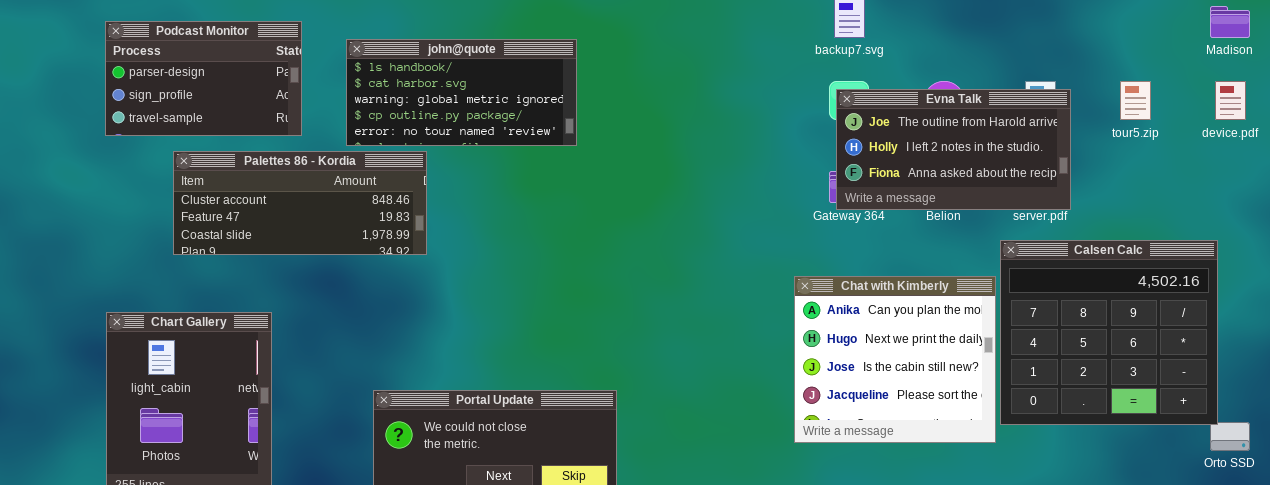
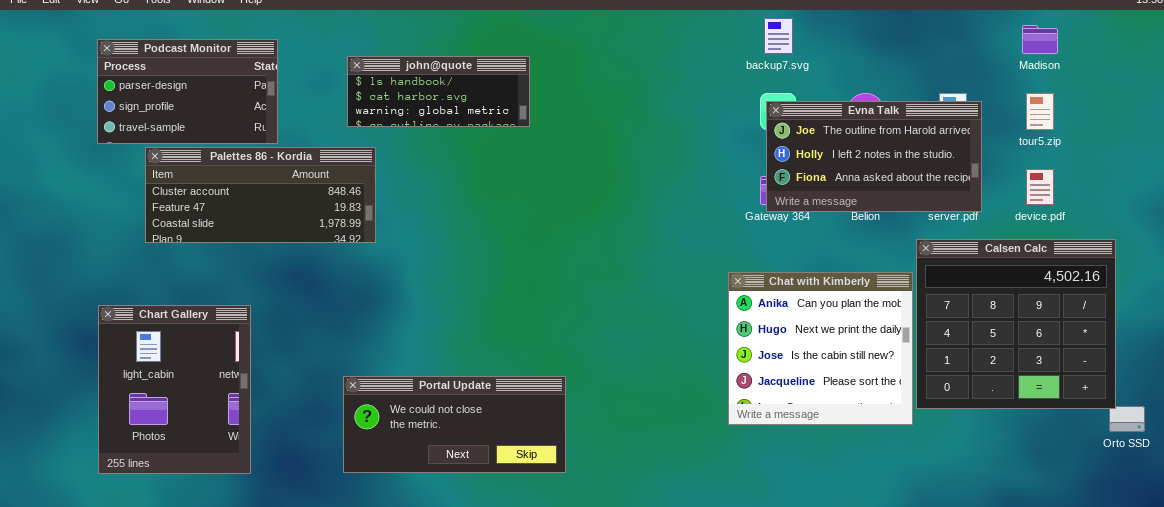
Madison: [1210,6,1250,38] -> [1022,25,1058,54], moved
john@quote: [346,39,577,146] -> [347,56,530,127], resized
device.pdf: [1215,81,1246,120] -> [1026,169,1054,205], moved
Palettes 86 - Kordia: [173,151,427,255] -> [145,147,376,243], moved

